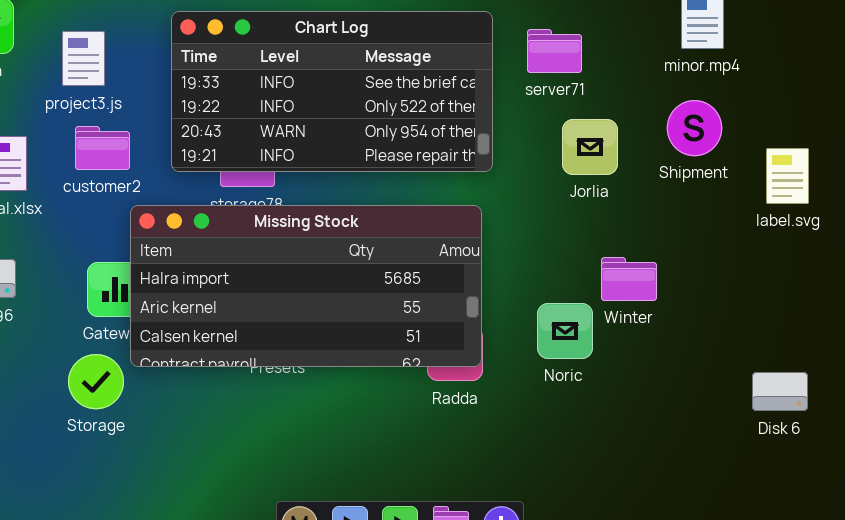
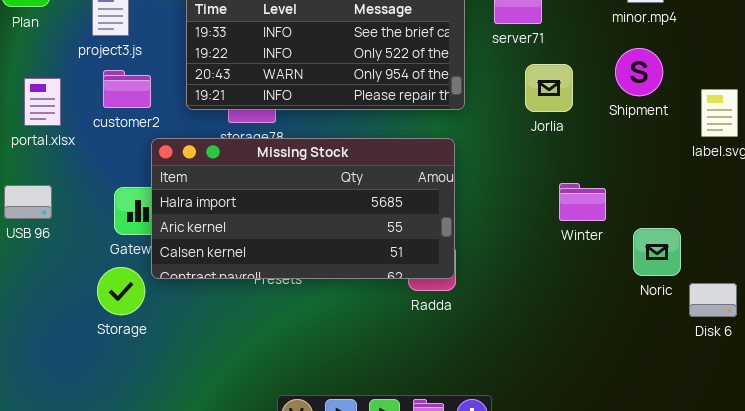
Noric: [537,303,593,359] -> [633,228,681,276], moved

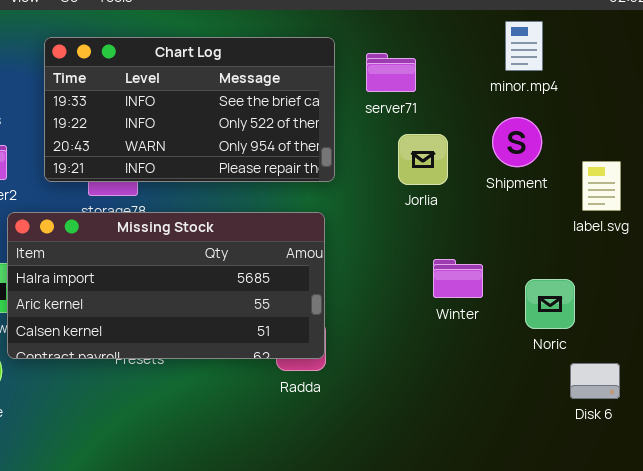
Noric: [633,228,681,276] -> [525,279,575,329], moved

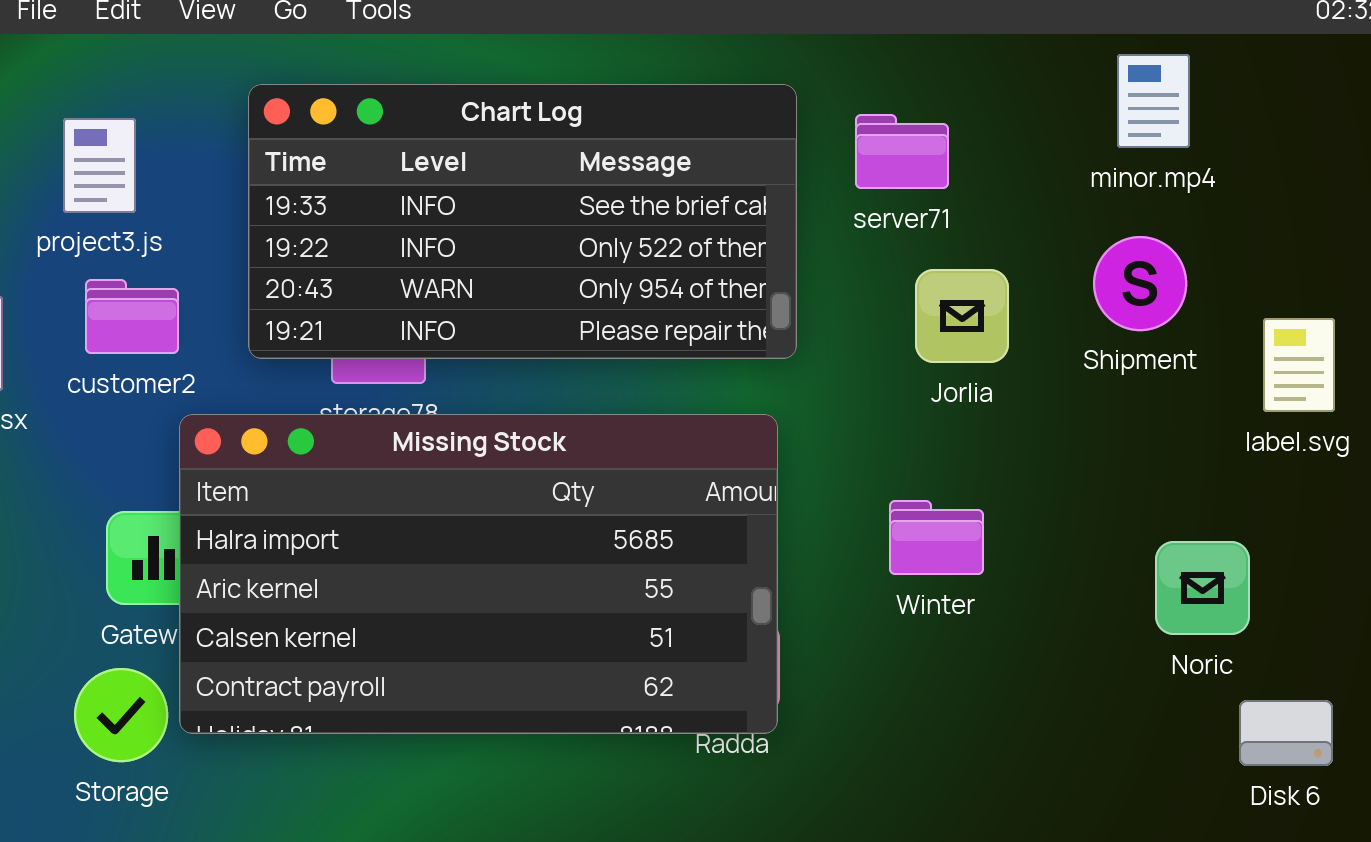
Missing Stock: [7,212,325,359] -> [179,414,778,734], resized
Winter: [433,259,483,298] -> [889,500,984,575], moved

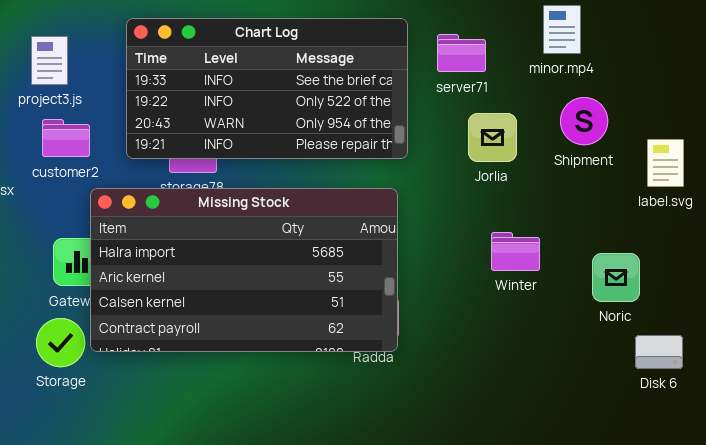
minor.mp4: [1117,54,1190,148] -> [543,5,581,54], moved
Winter: [889,500,984,575] -> [491,232,540,271], moved

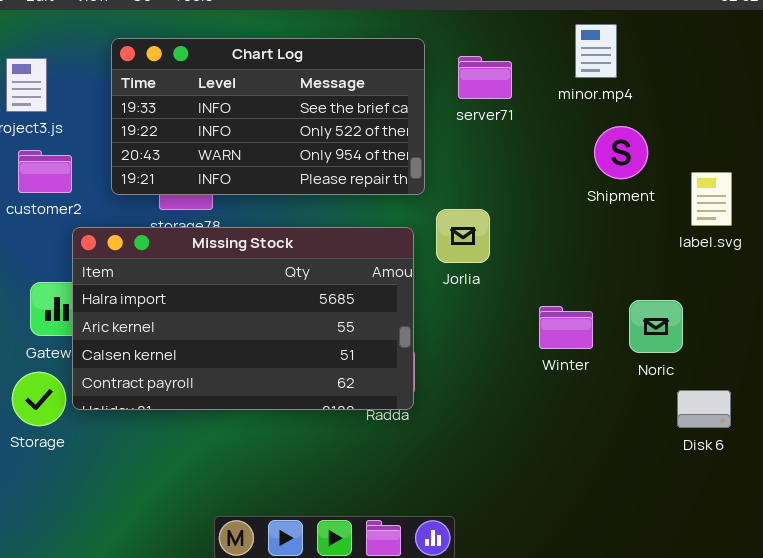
Jorlia: [468,113,517,162] -> [436,209,490,263], moved
Winter: [491,232,540,271] -> [539,306,593,349], moved

